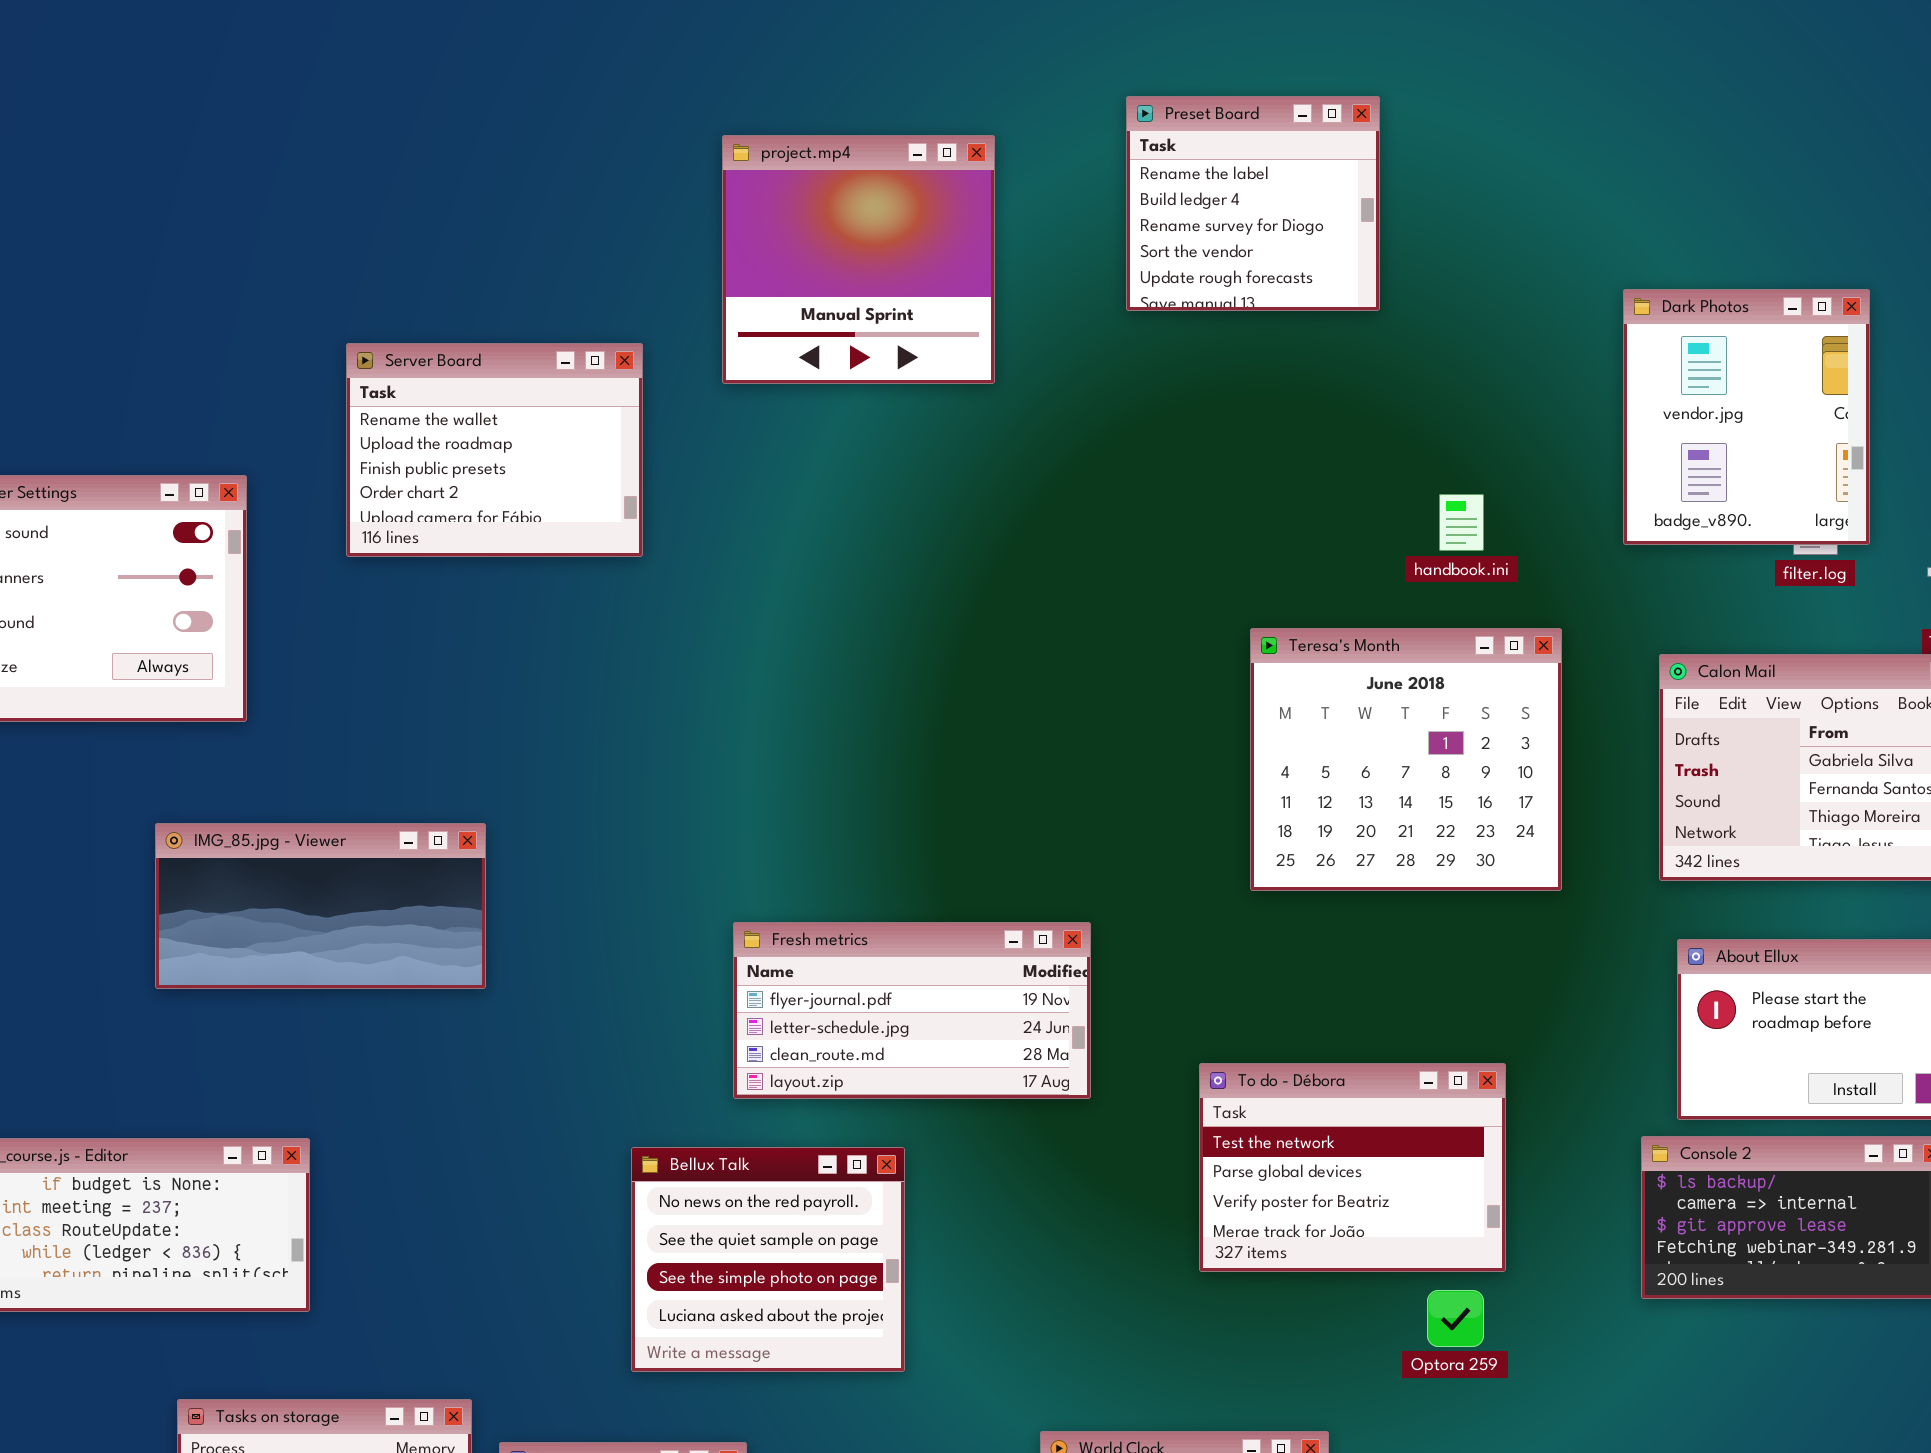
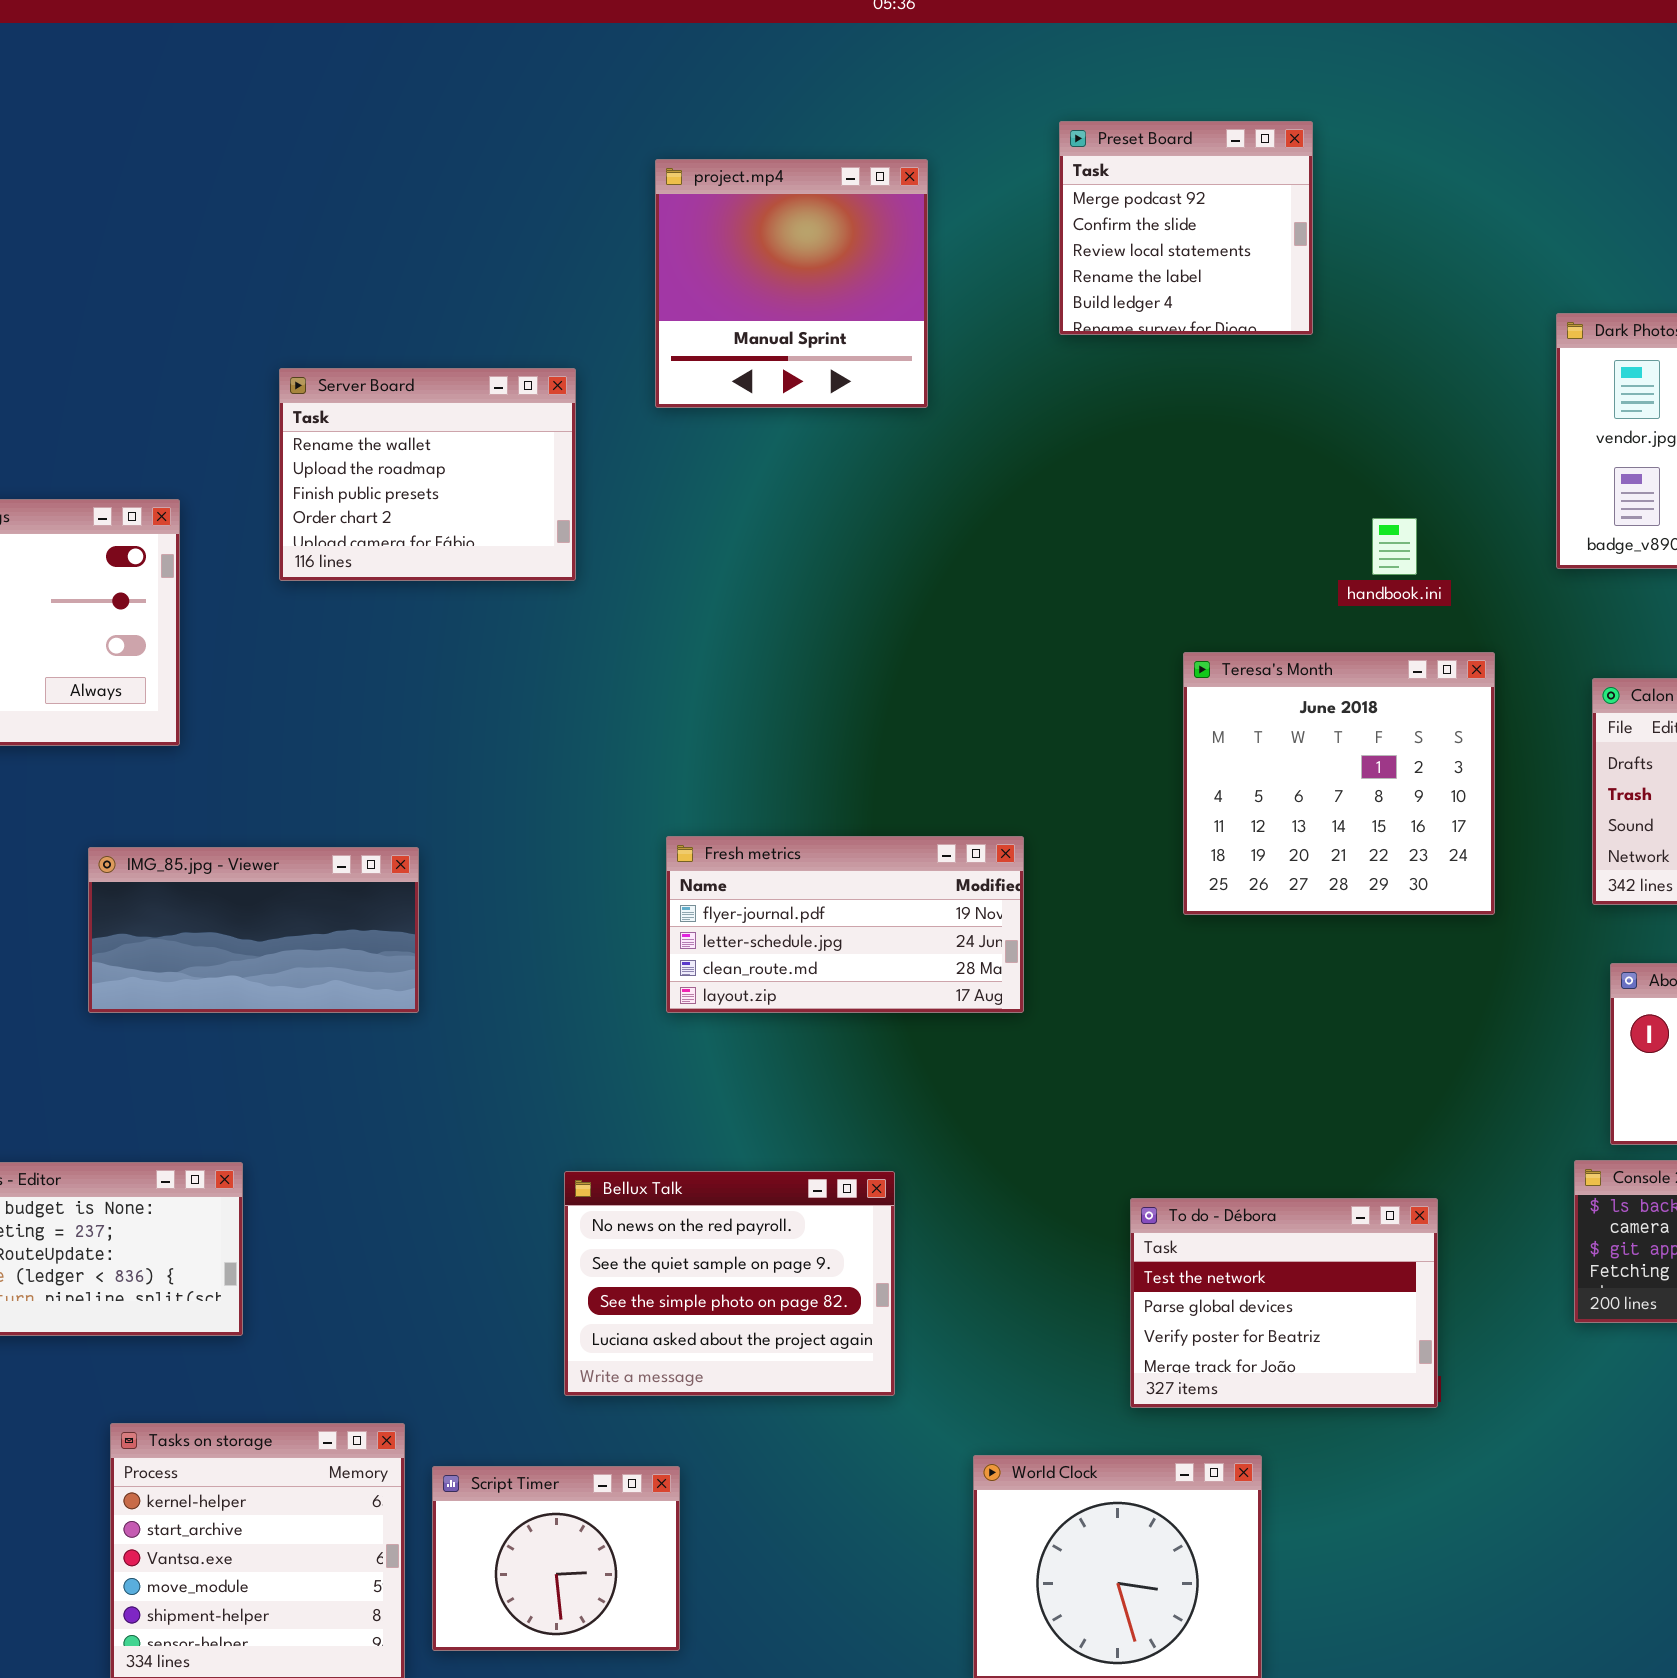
Preset Board: [1126,96,1380,311] -> [1059,121,1313,335], scrolled up 3 rows
Fresh metrics: [733,922,1091,1099] -> [666,836,1024,1013], moved
To do - Débora: [1199,1063,1506,1272] -> [1130,1198,1438,1408], moved
Bellux Talk: [631,1147,905,1372] -> [564,1171,895,1396], resized

